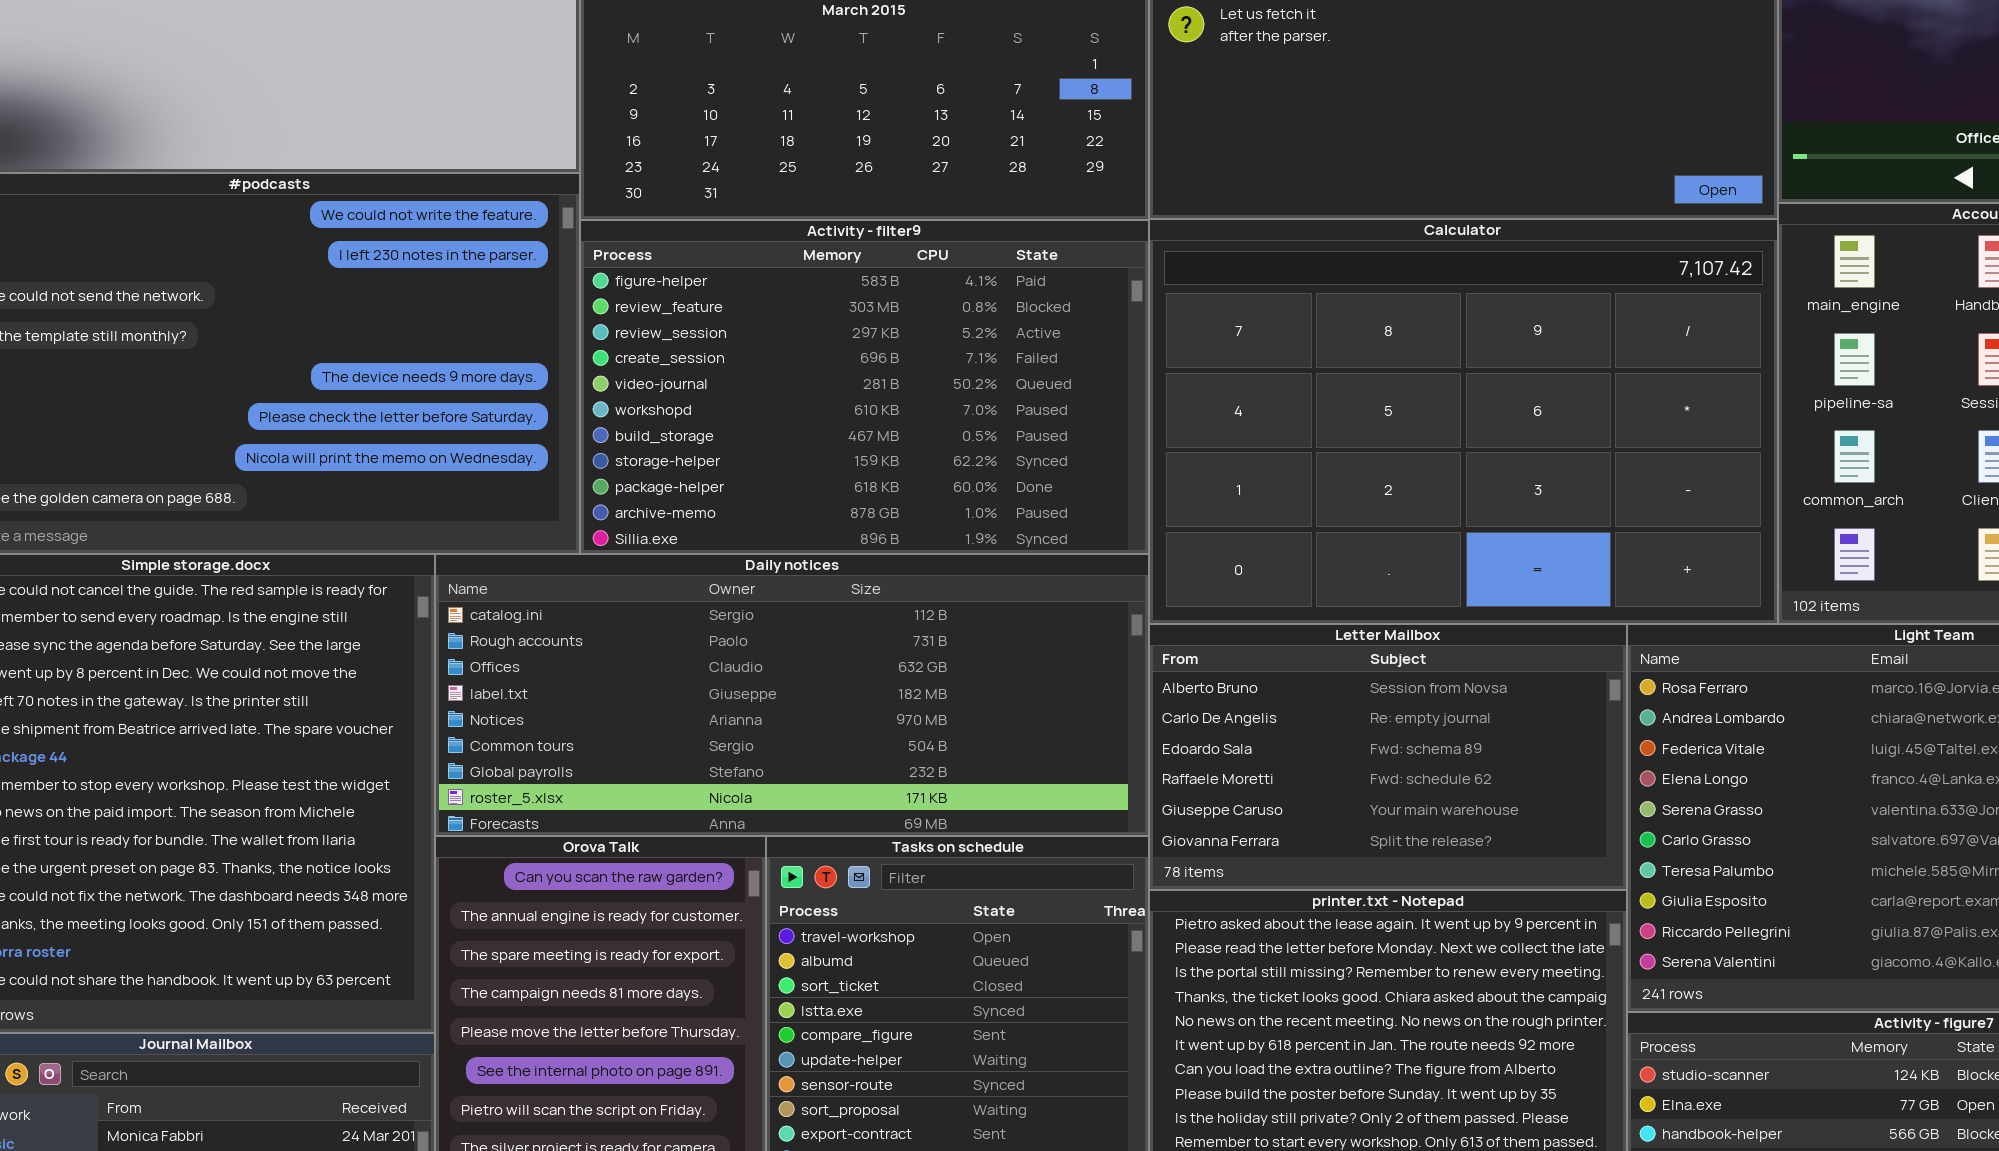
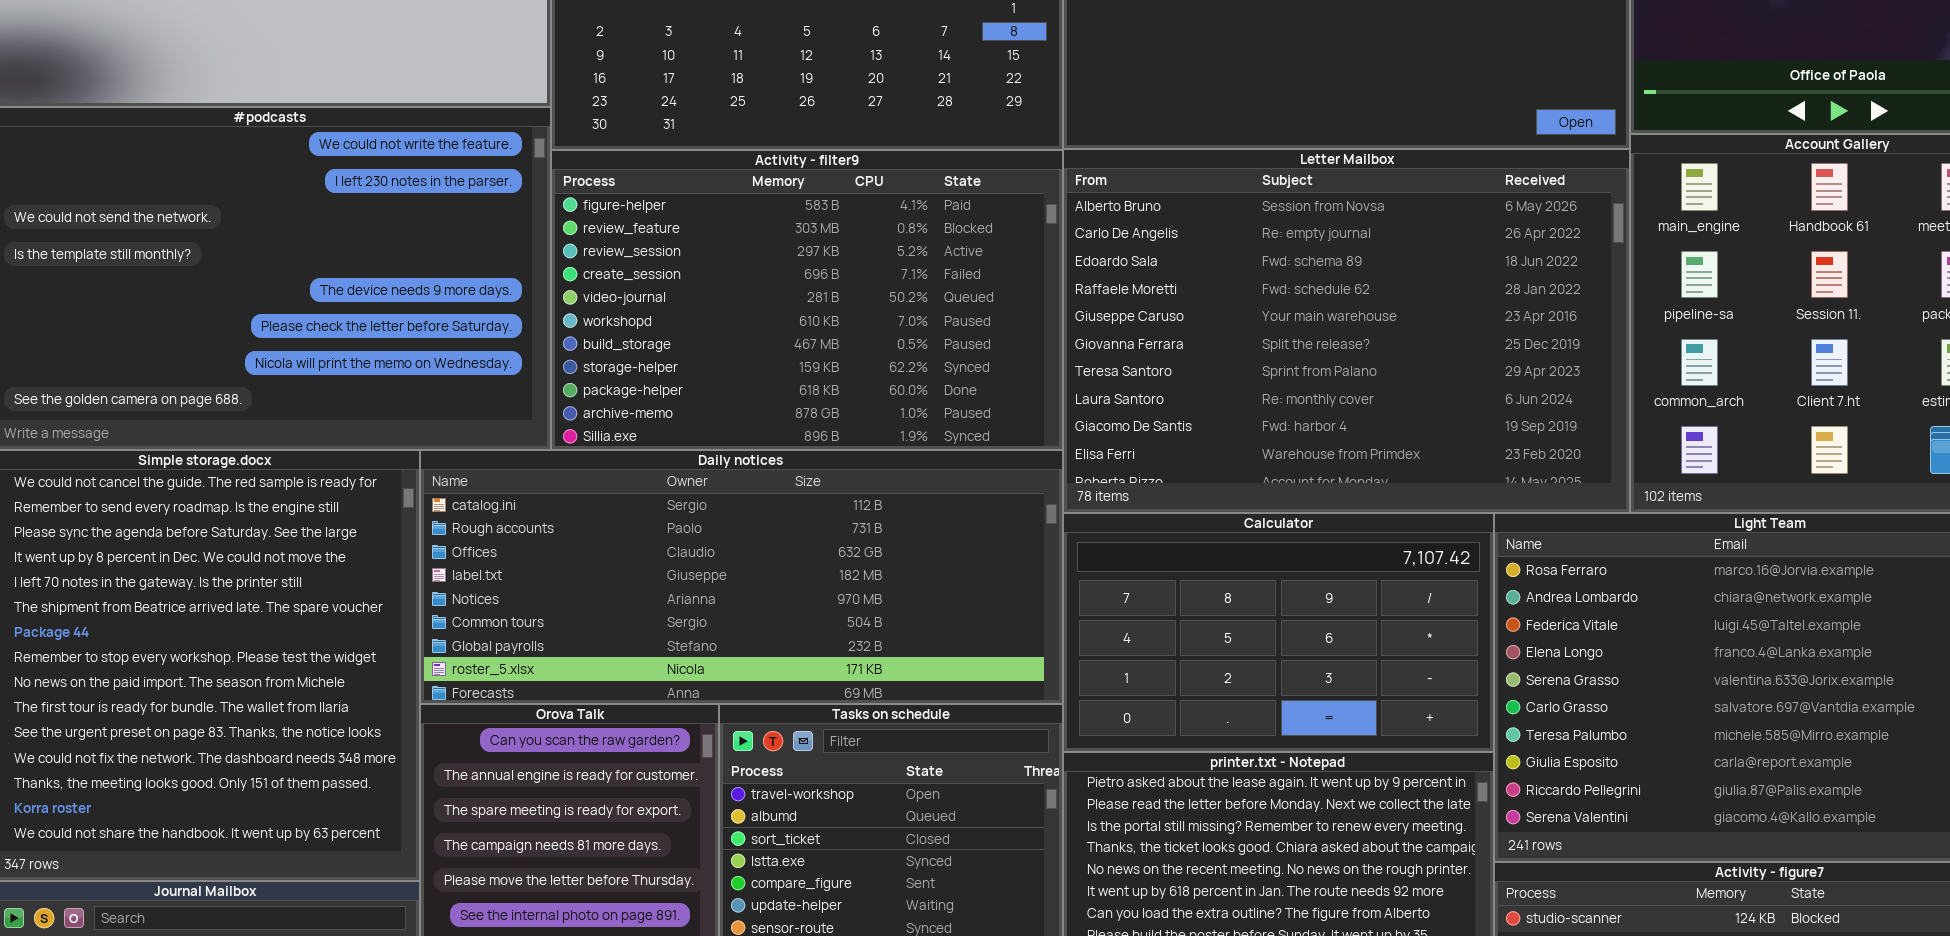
Calculator: [1149,219,1778,624] -> [1063,513,1494,752], moved, resized
Letter Mailbox: [1149,624,1627,890] -> [1063,149,1630,513], moved, resized

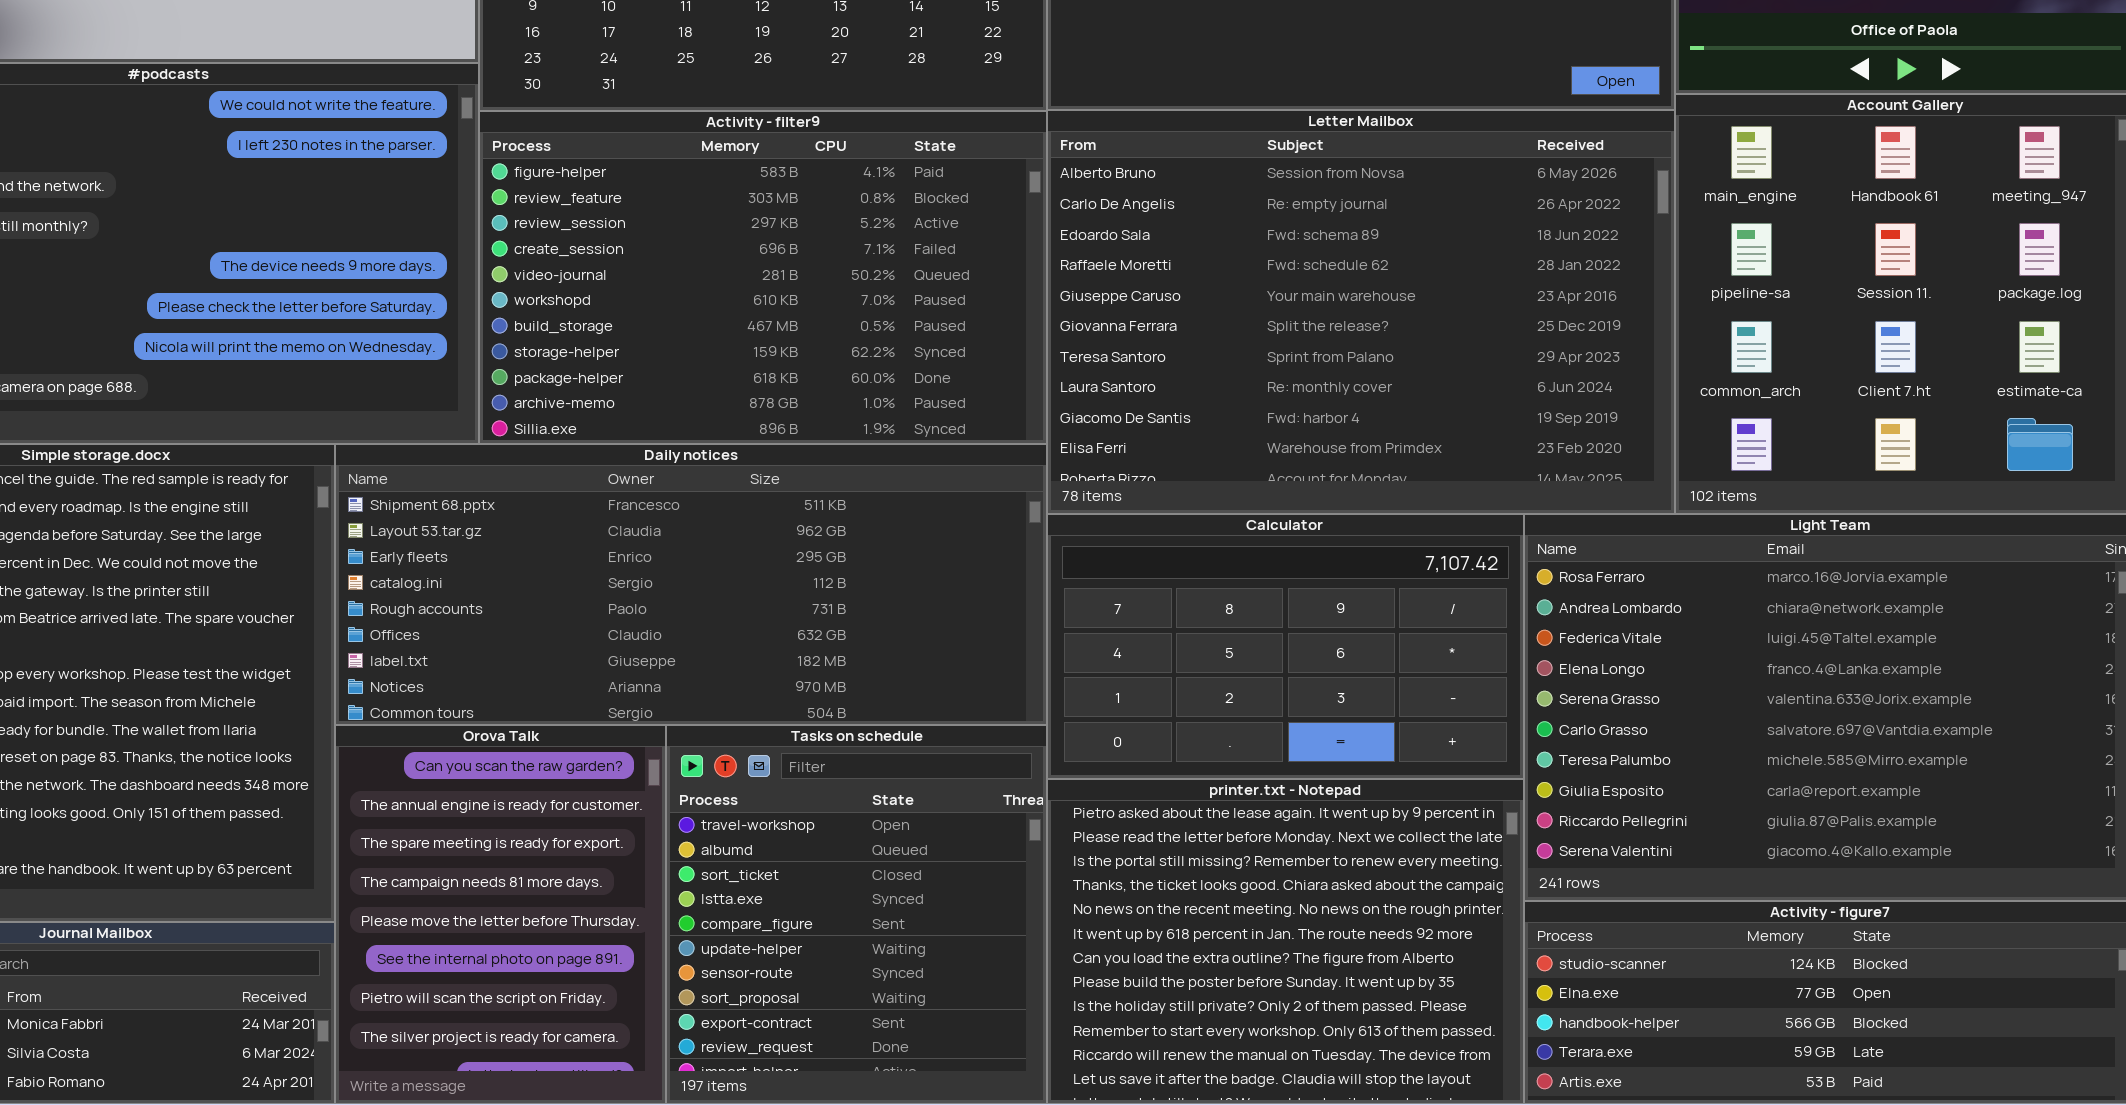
Daily notices: [420,450,1063,704] -> [335,444,1047,725], scrolled up 3 rows

